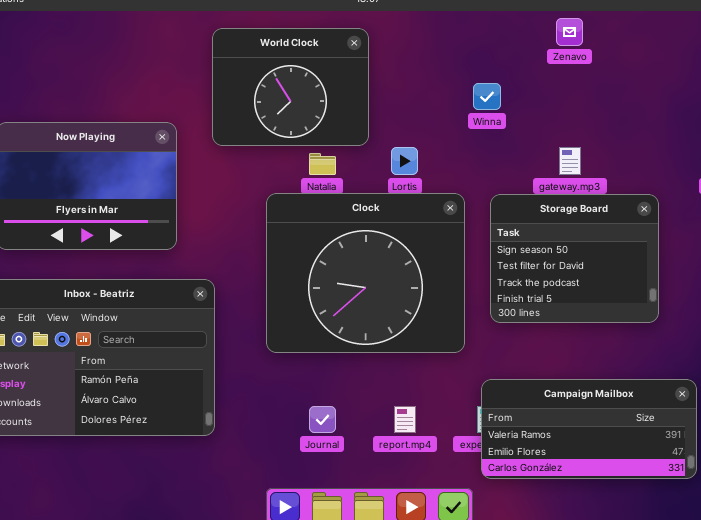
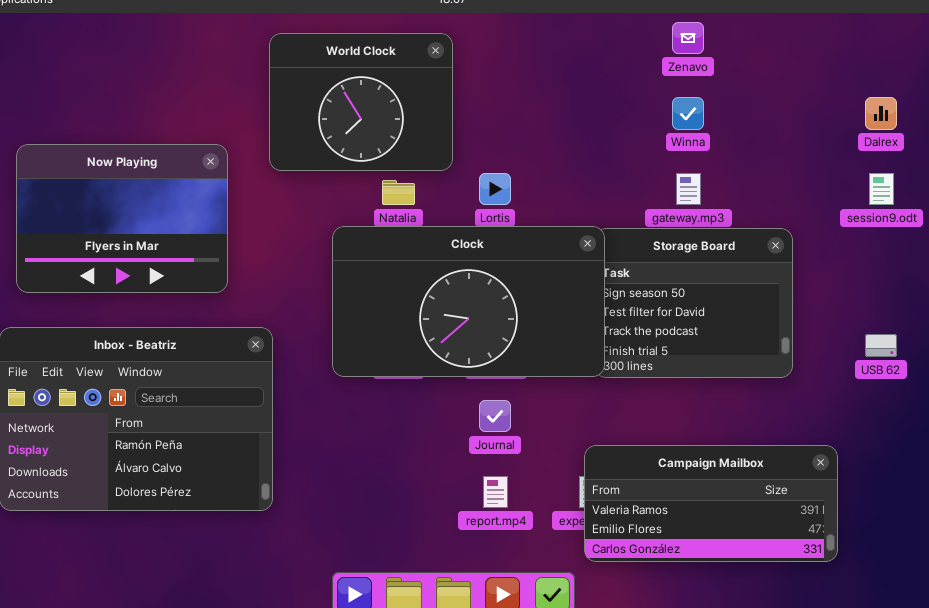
Winna: [473,83,501,110] -> [672,97,704,130], moved
Clock: [266,193,465,353] -> [332,226,605,377], resized
Journal: [309,406,336,433] -> [479,400,511,432], moved

